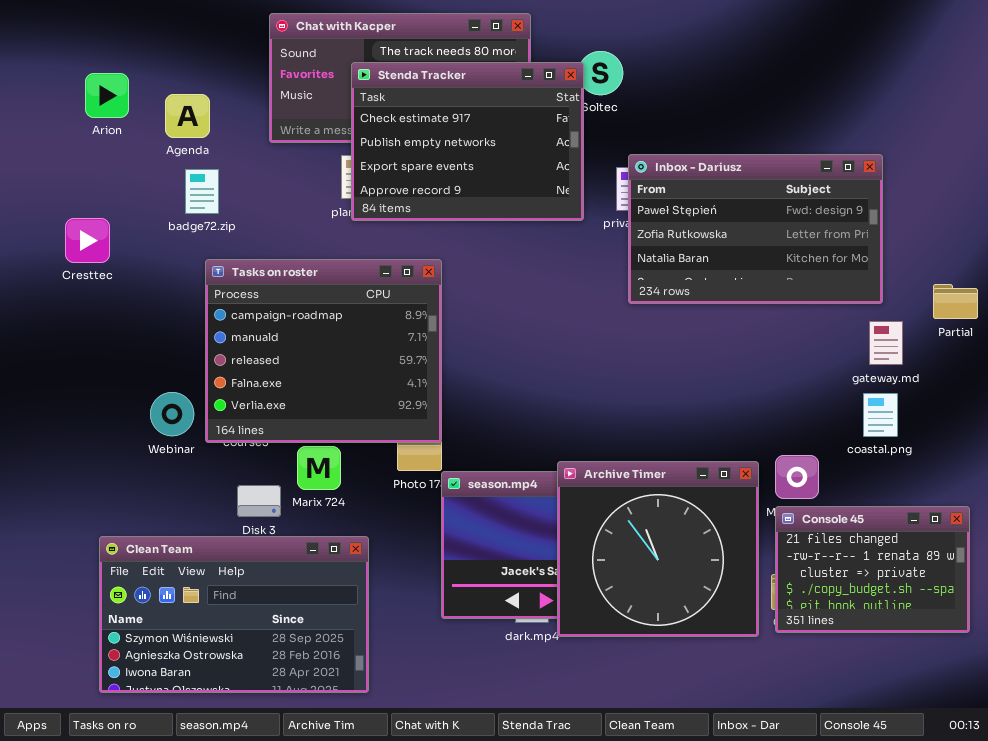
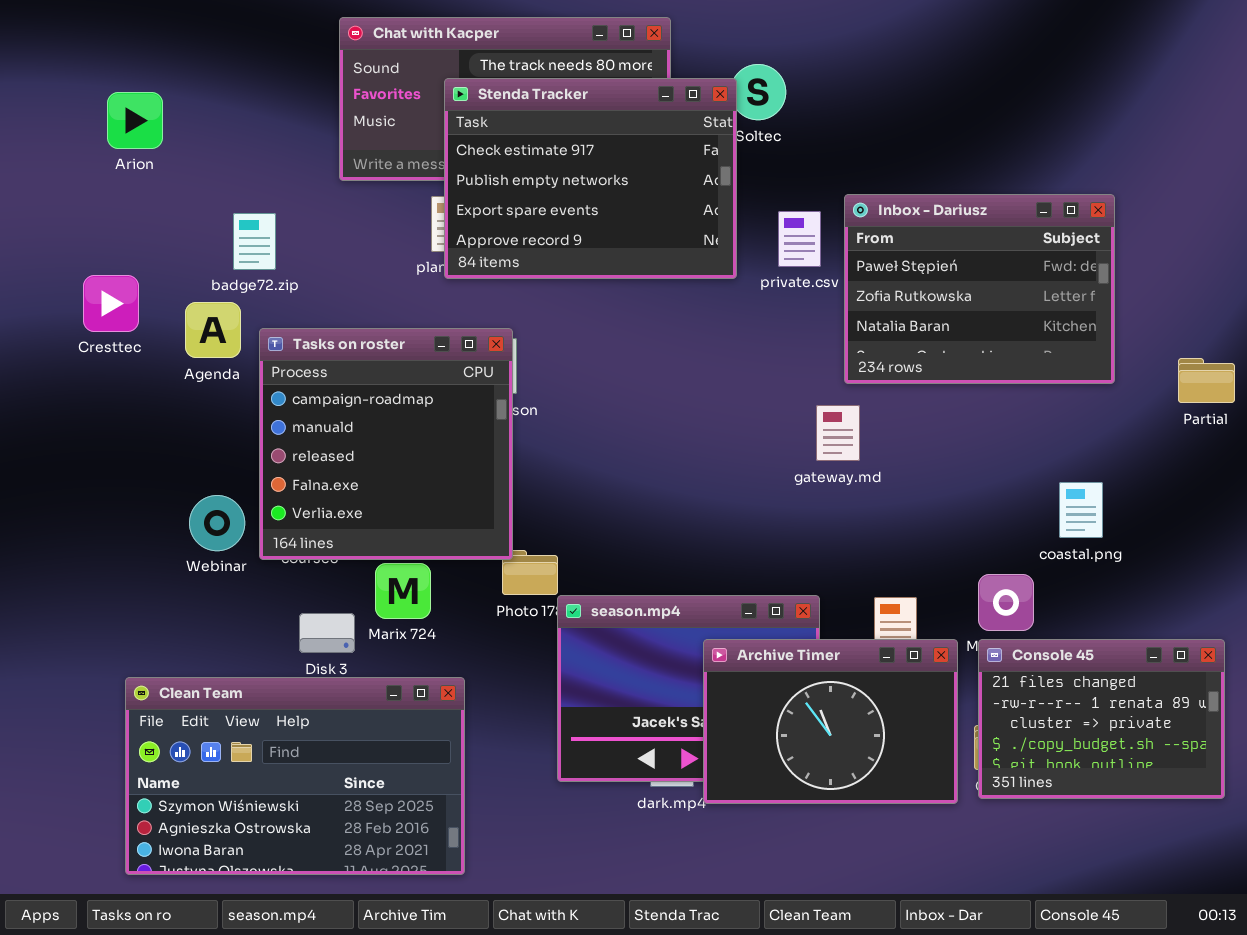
Agenda: [165,94,210,138] -> [185,302,241,358], moved
Inbox - Dariusz: [628,154,883,304] -> [844,194,1115,384], resized
Tasks on roster: [205,259,442,443] -> [259,328,513,560], resized
gateway.md: [869,321,903,365] -> [816,405,860,461], moved
coastal.png: [863,393,898,437] -> [1059,482,1103,538], moved
Archive Timer: [557,461,759,637] -> [703,639,958,804], resized

